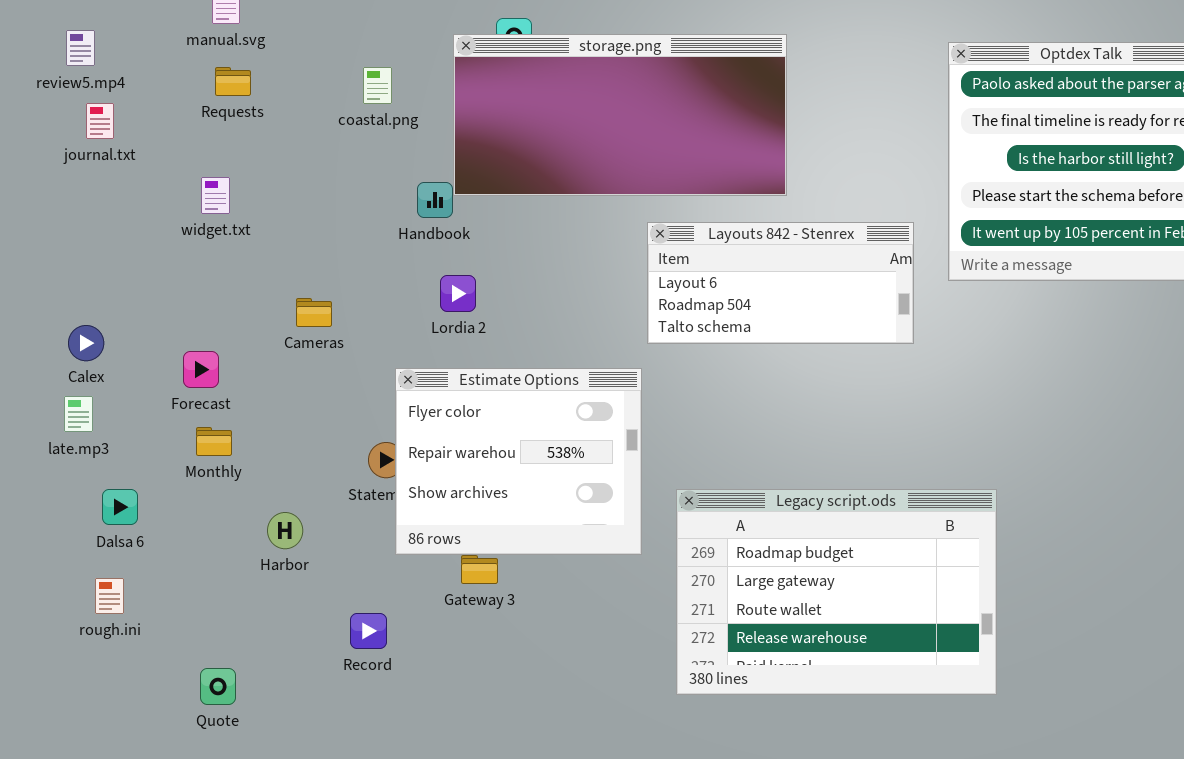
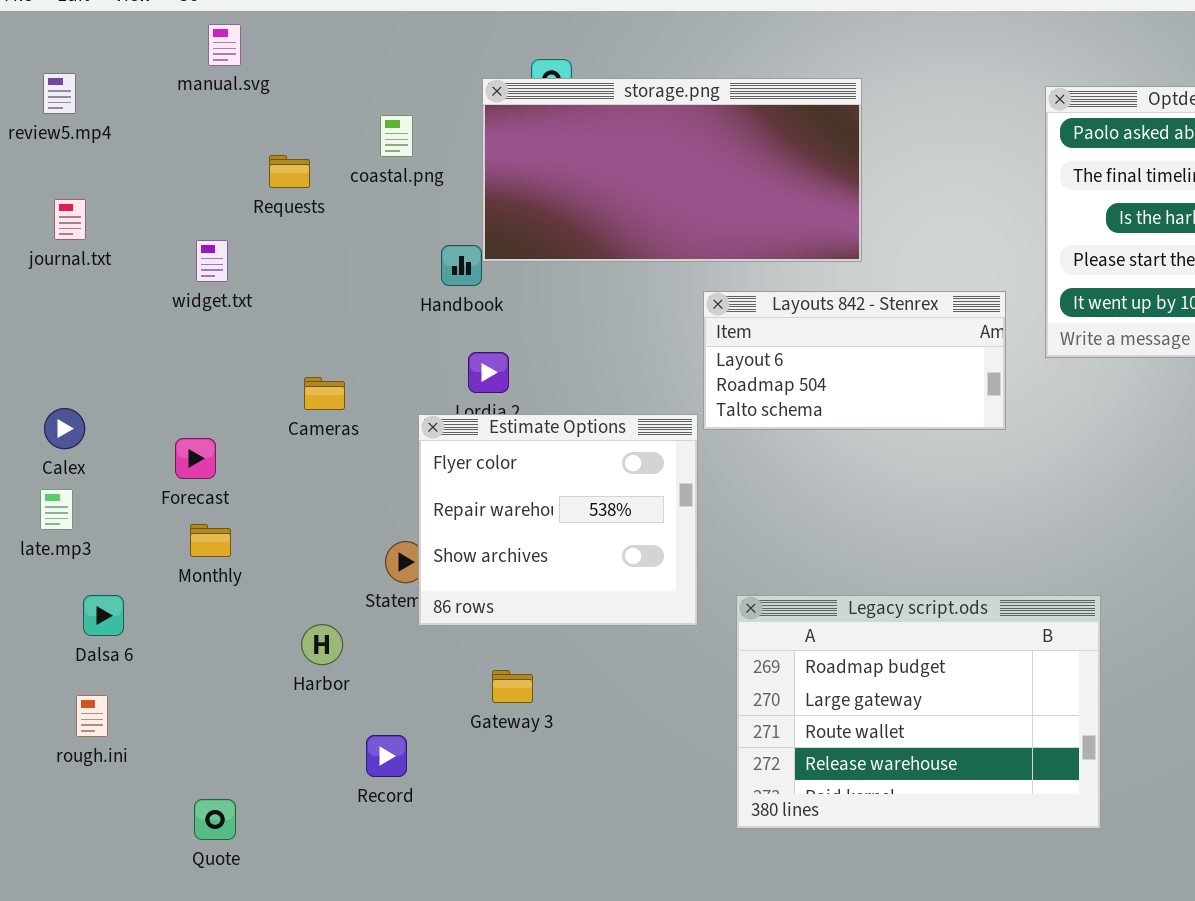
Requests: [215,67,251,96] -> [269,155,310,188], moved
journal.txt: [86,103,114,139] -> [54,199,86,240], moved
Estimate Options: [395,368,642,555] -> [418,414,698,626], moved
Harbor: [267,512,303,549] -> [301,624,343,665], moved

